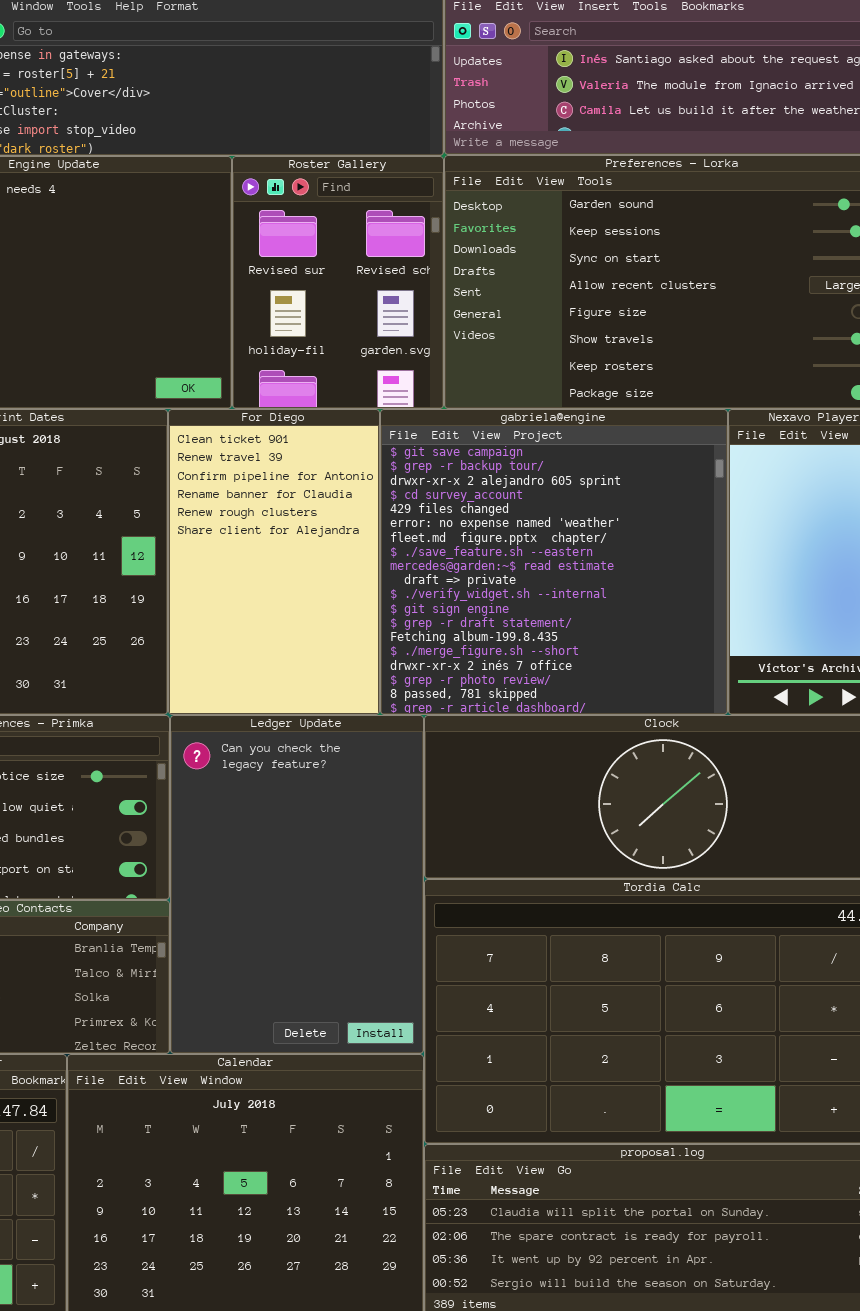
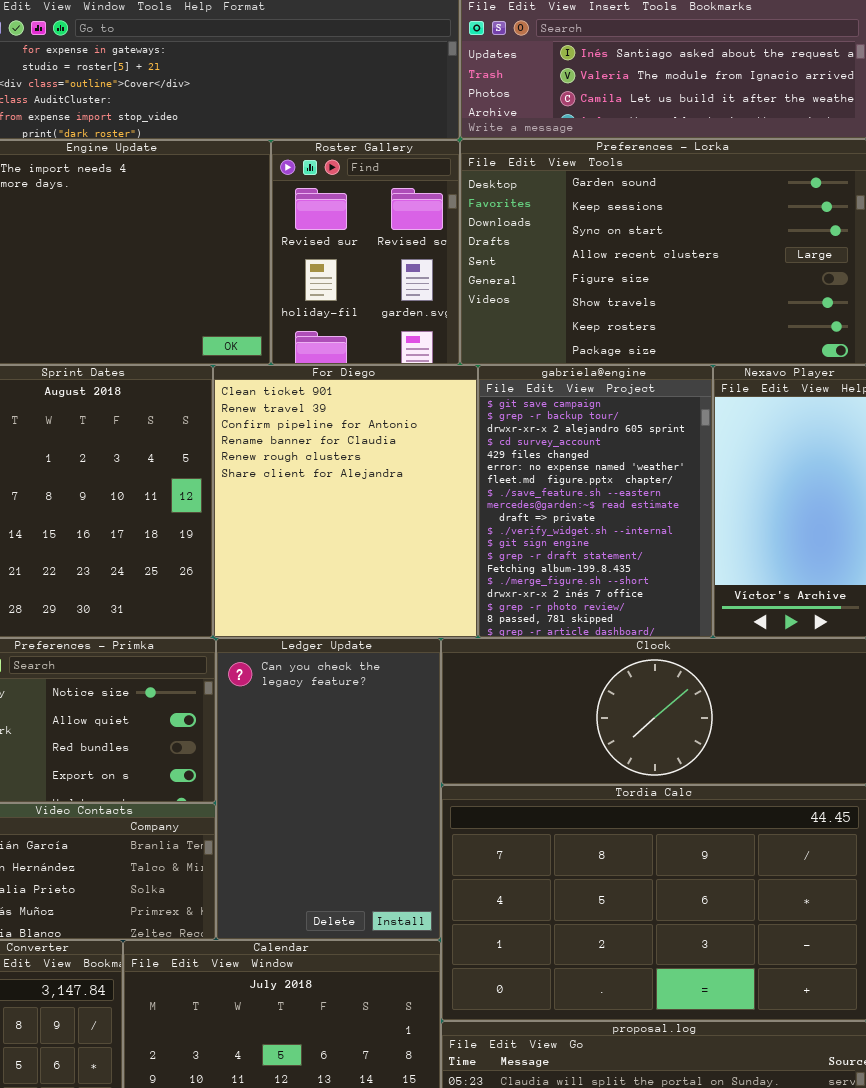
For Diego: [168,409,380,715] -> [213,365,478,638], resized
gabriela@engine: [380,409,728,715] -> [478,365,713,638], resized

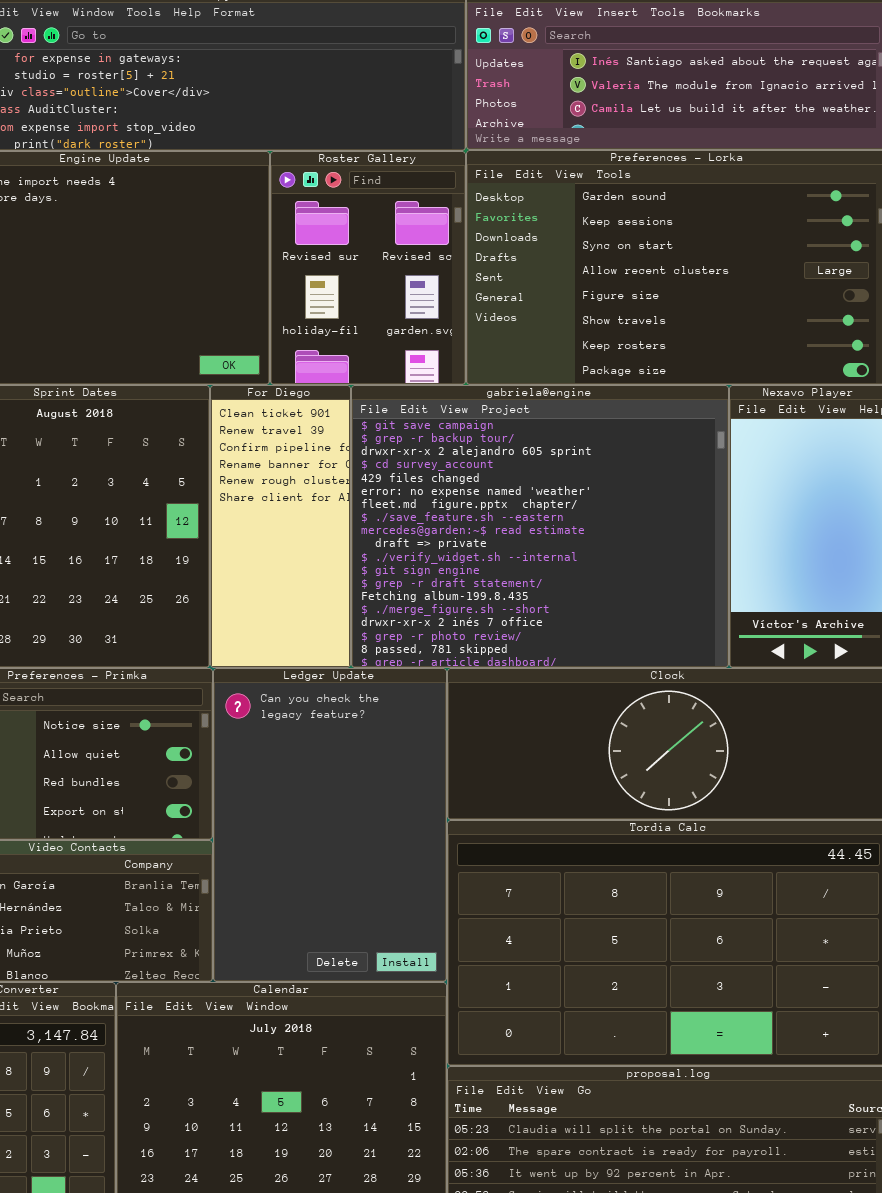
For Diego: [213,365,478,638] -> [210,385,351,668], resized
gabriela@engine: [478,365,713,638] -> [351,385,729,668], resized

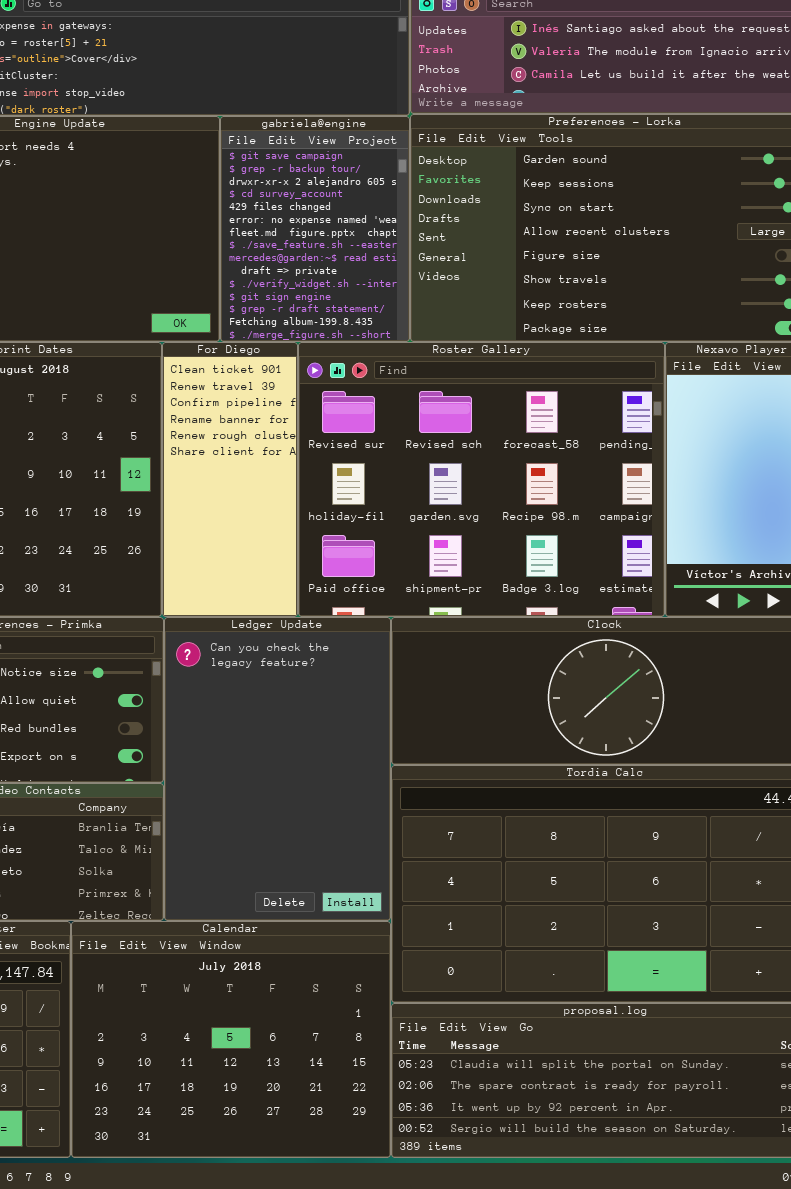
Roster Gallery: [270,151,466,385] -> [298,342,665,617], moved, resized
gabriela@engine: [351,385,729,668] -> [220,116,410,342], moved, resized

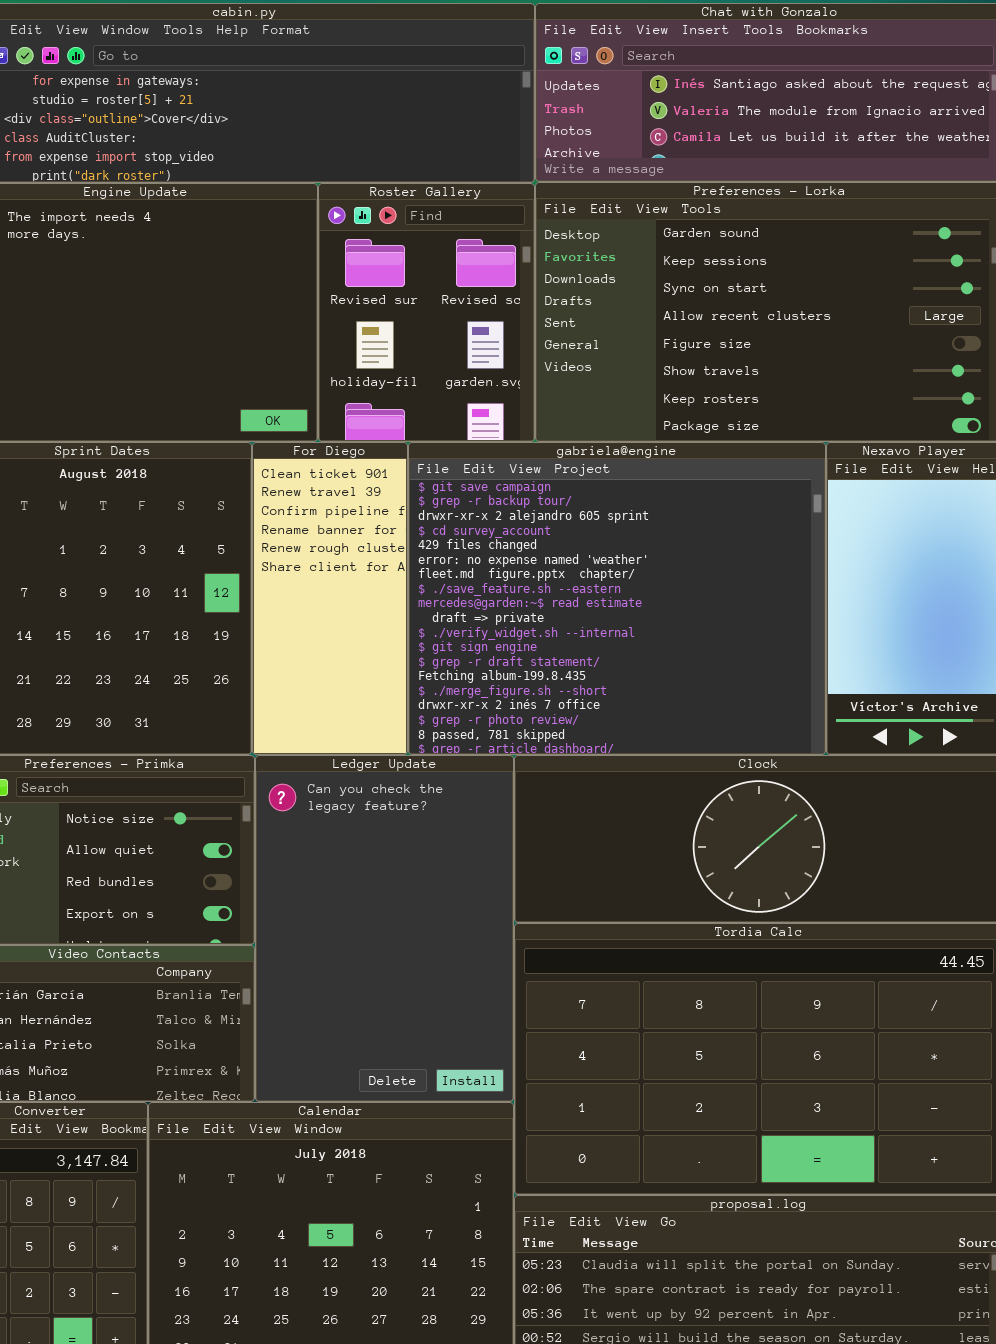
gabriela@engine: [220,116,410,342] -> [408,442,826,755], moved, resized
Roster Gallery: [298,342,665,617] -> [318,183,535,442], moved, resized

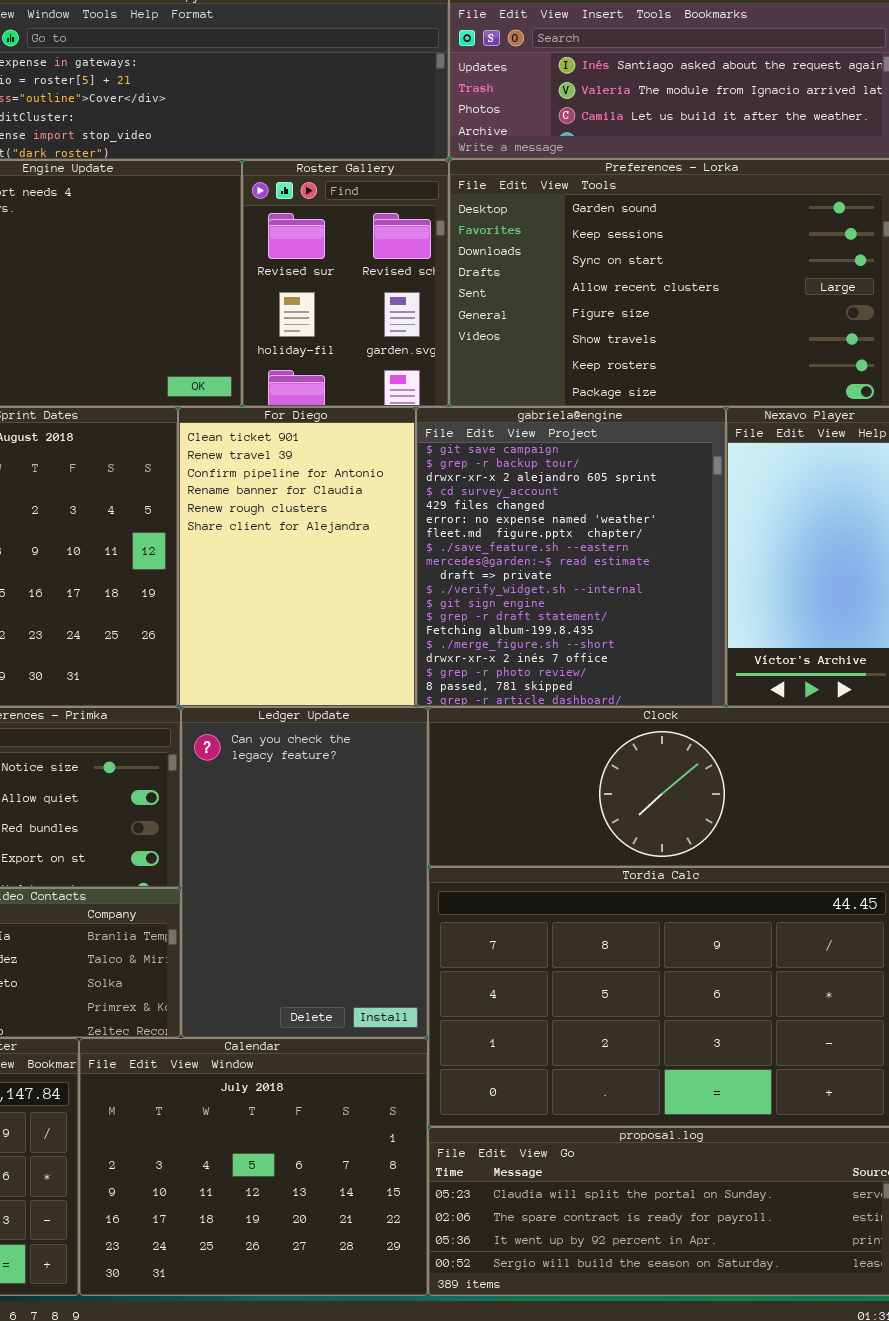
For Diego: [252,442,408,755] -> [178,407,416,707], resized
gabriela@engine: [408,442,826,755] -> [416,407,726,707], resized

